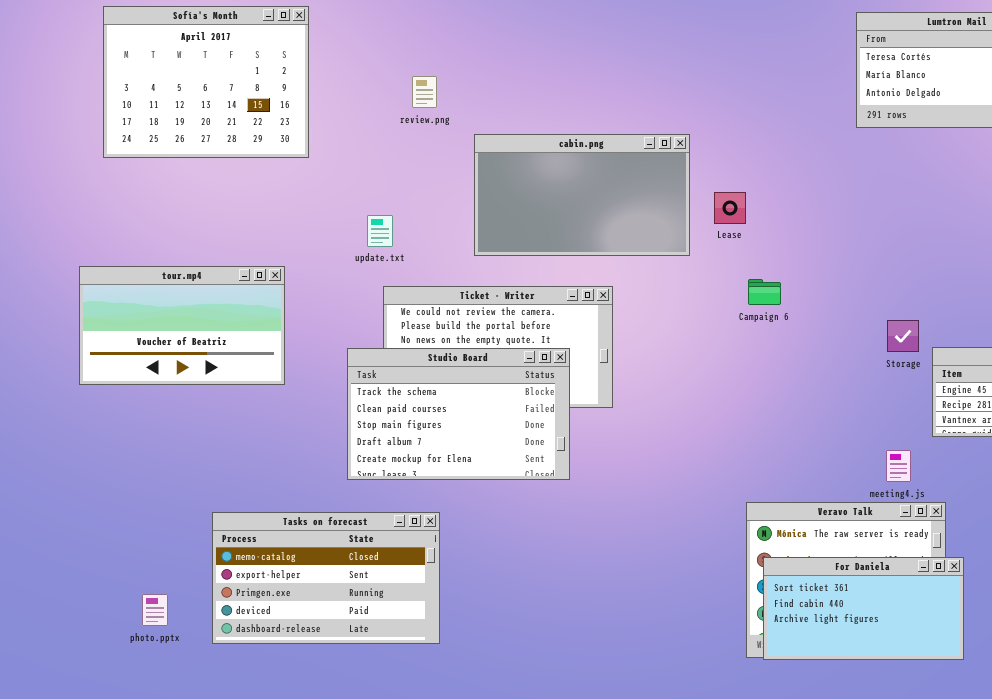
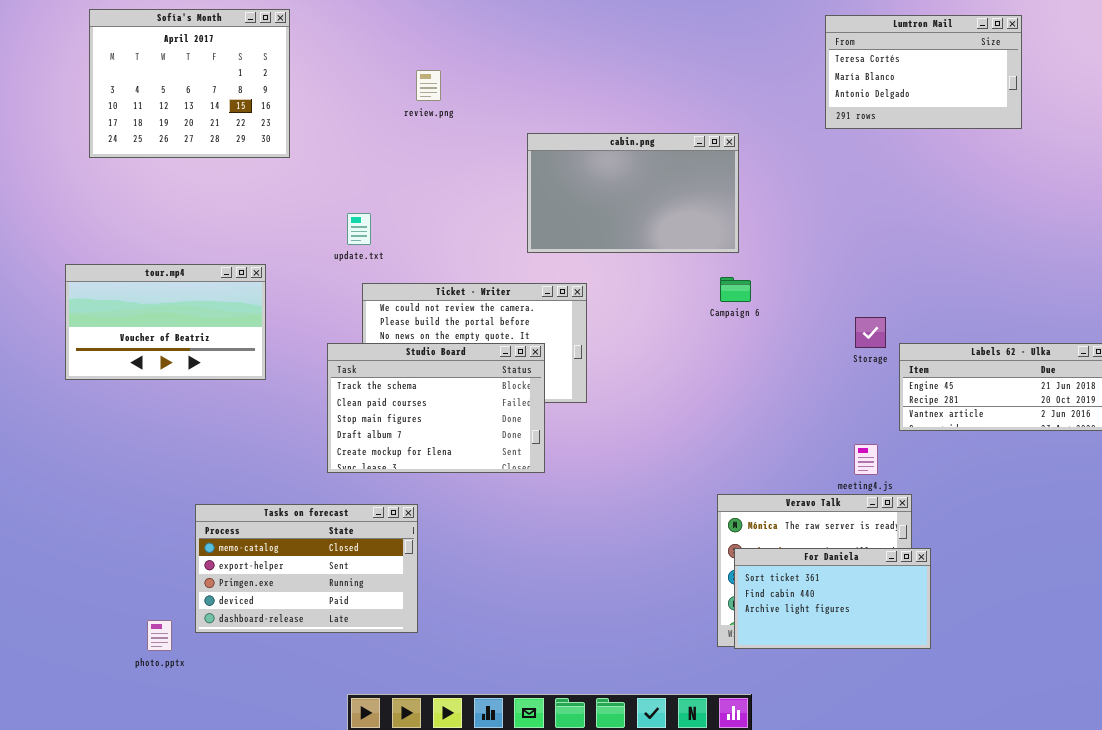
review.png: [412,76,437,108] -> [416,70,441,101], moved
cabin.png: [474,134,690,256] -> [527,133,739,253], moved
photo.pptx: [142,594,168,626] -> [147,620,172,651], moved

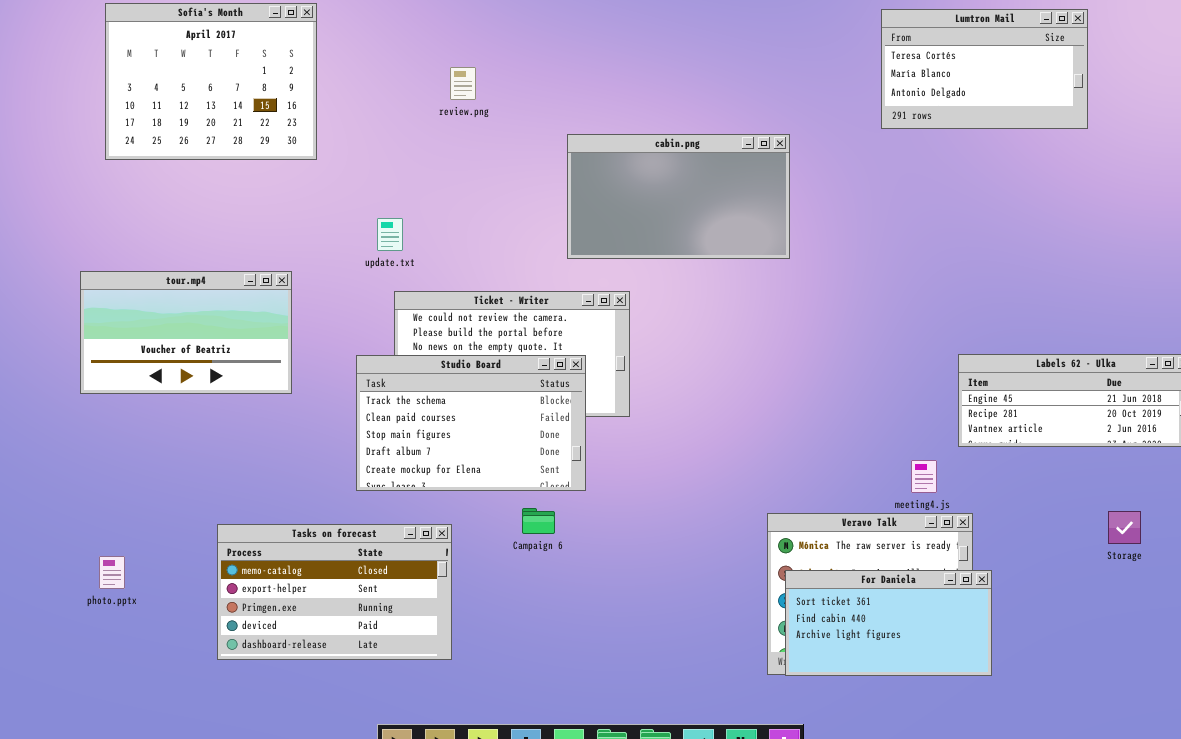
Campaign 6: [720,277,751,302] -> [522,508,555,534], moved
Storage: [855,317,886,348] -> [1108,511,1141,544], moved
photo.pptx: [147,620,172,651] -> [99,556,125,589], moved

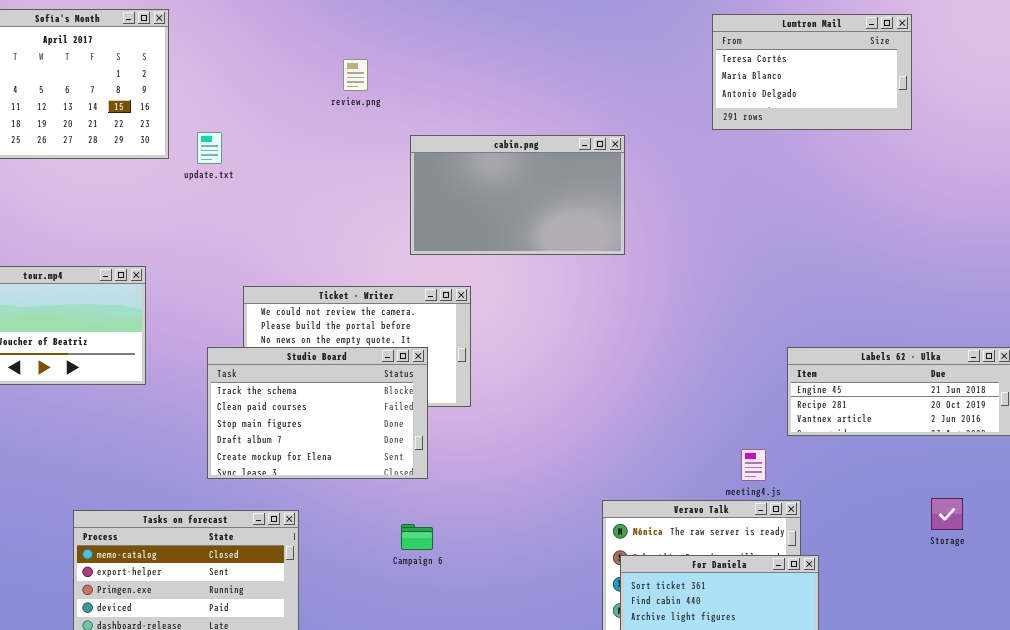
review.png: [450,67,476,100] -> [343,59,368,91], moved
update.txt: [377,218,403,251] -> [197,132,222,164], moved
Campaign 6: [522,508,555,534] -> [401,524,433,550], moved

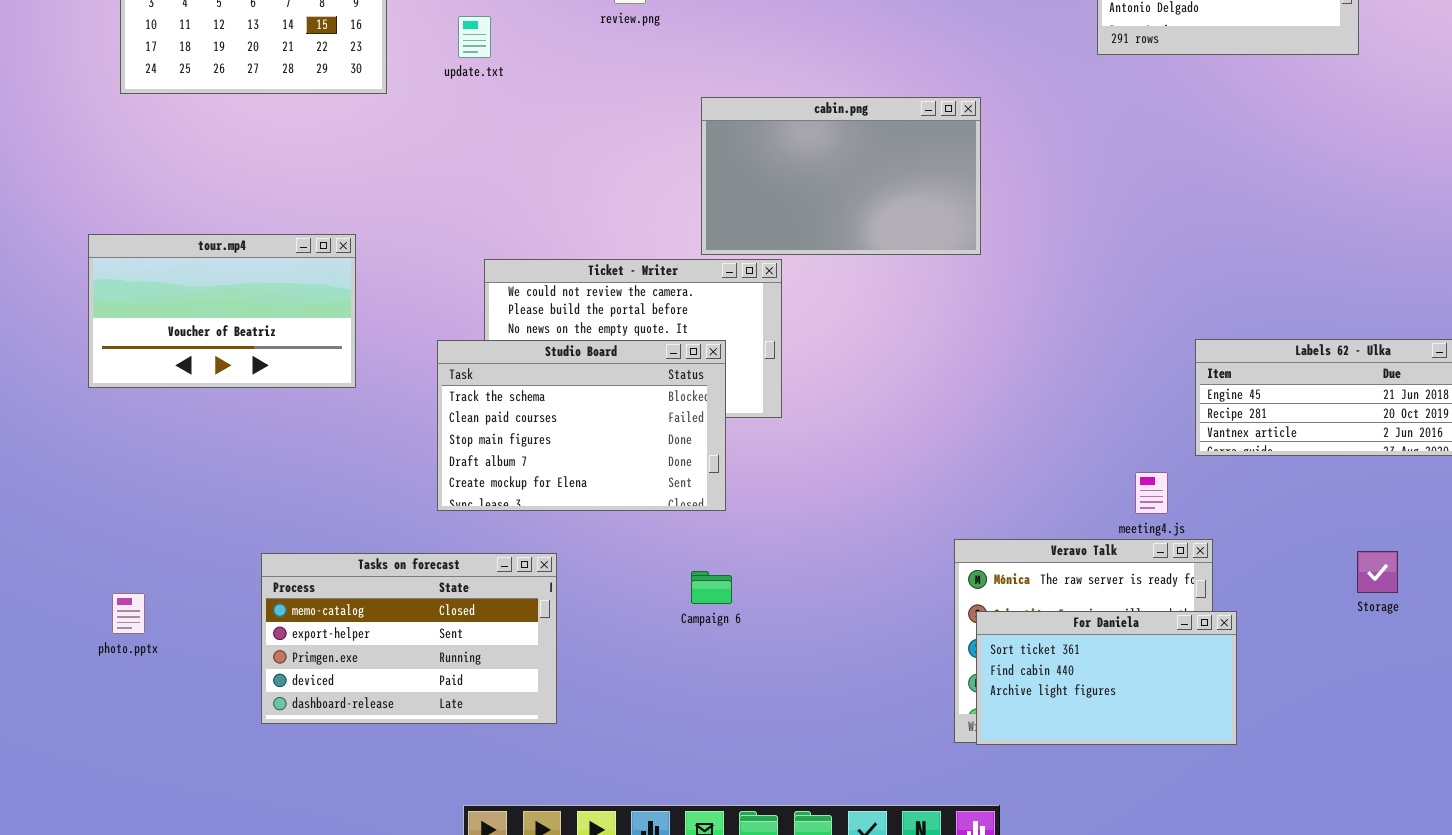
update.txt: [197,132,222,164] -> [458,16,491,58], moved
cabin.png: [410,135,625,255] -> [701,97,981,255], moved
Storage: [931,498,963,530] -> [1357,551,1398,593], moved

